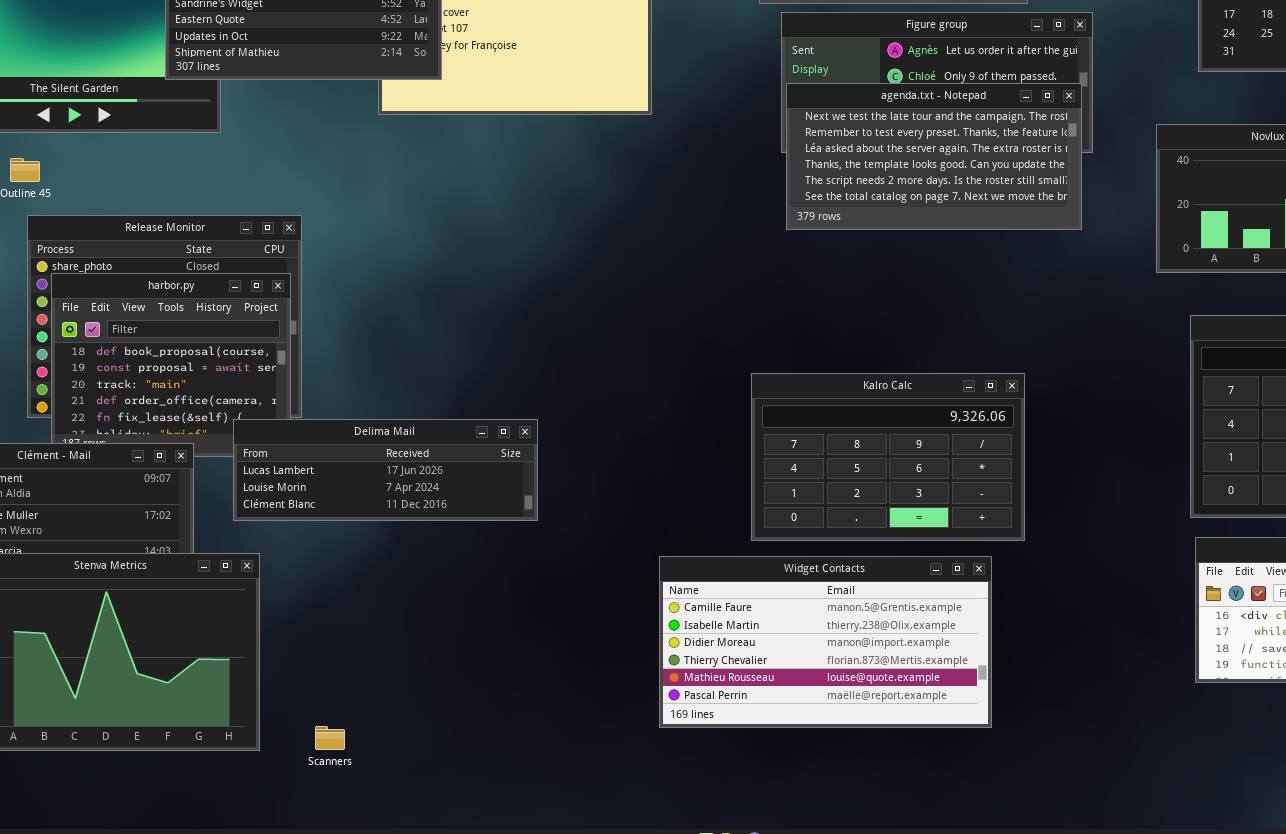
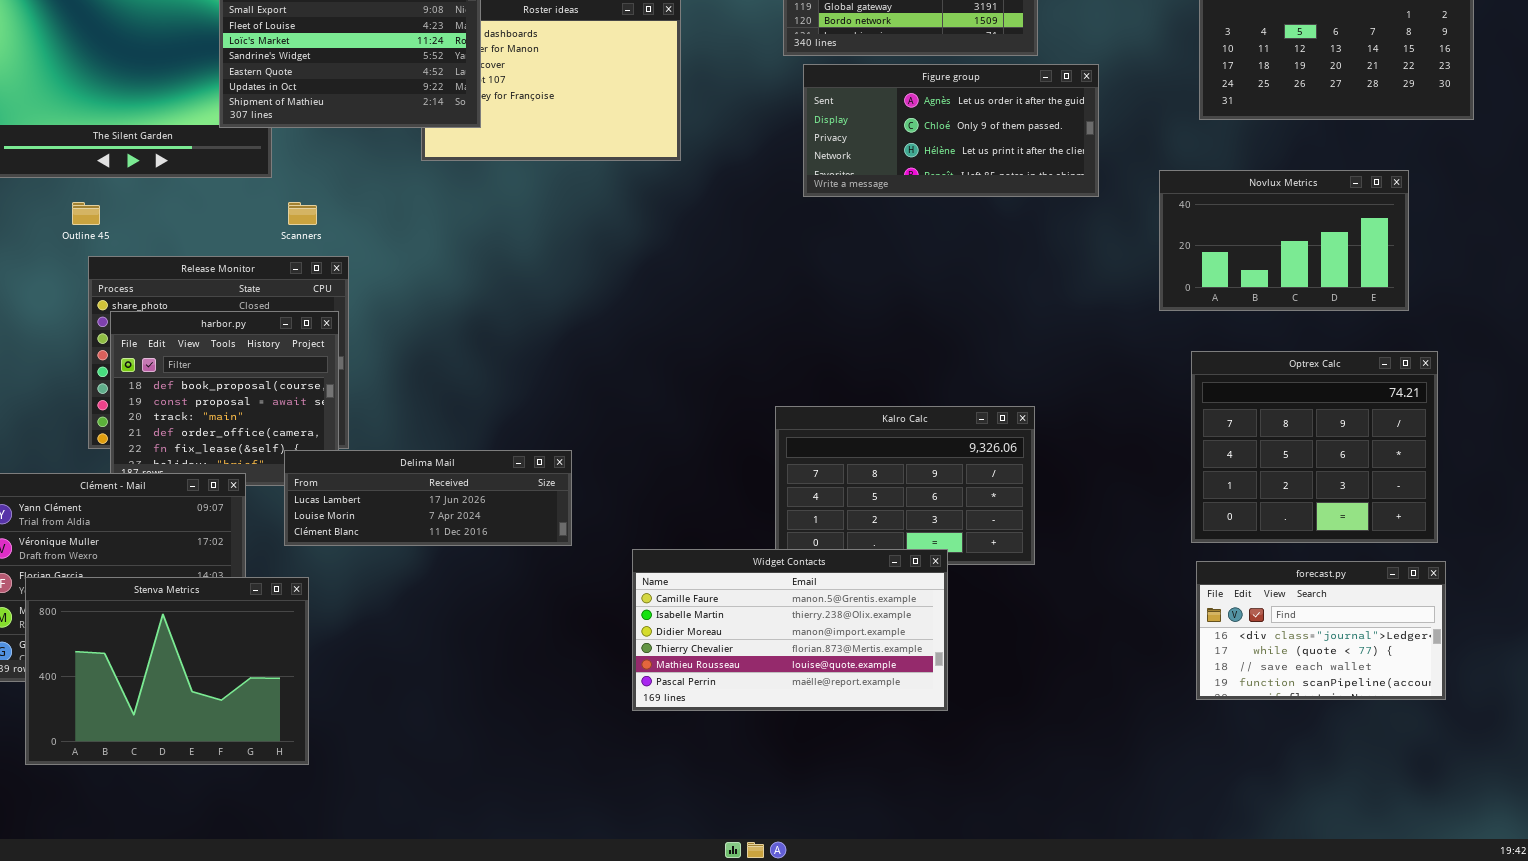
agenda.txt - Notepad: [786,83,1082,230] -> none, closed
Widget Contacts: [659,556,992,728] -> [632,549,948,711], moved
Scanners: [315,726,345,750] -> [288,202,317,225], moved

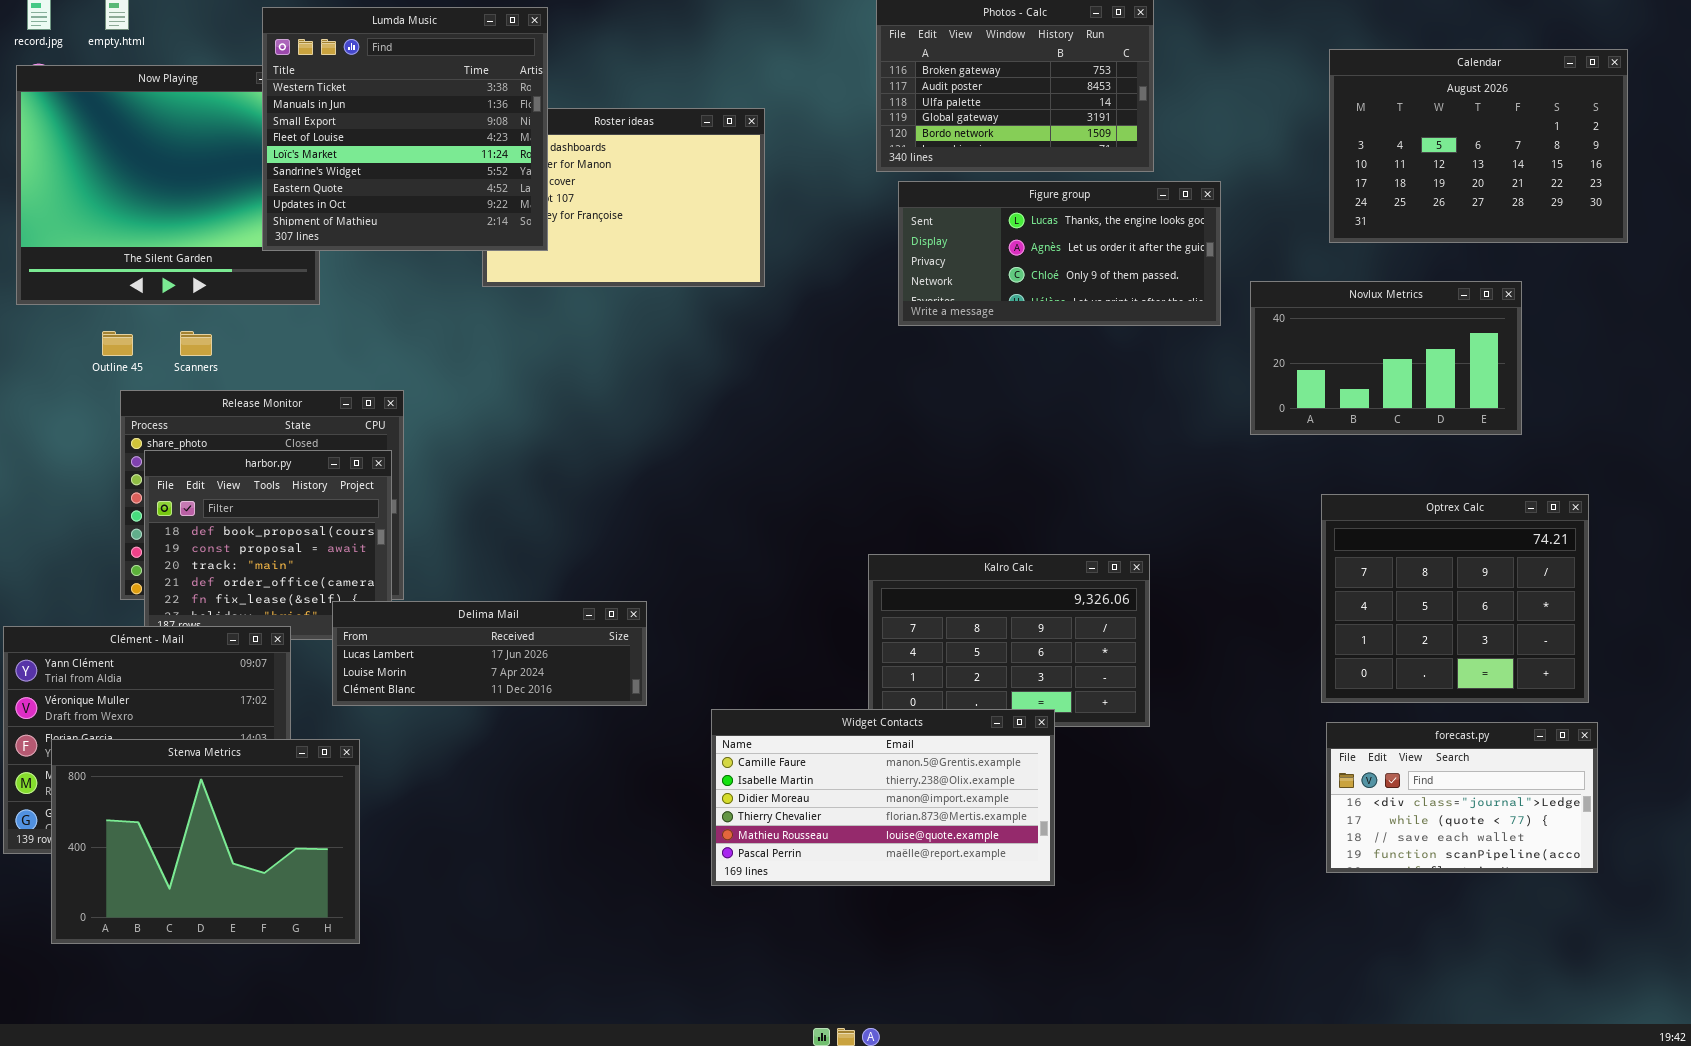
Figure group: [803,64,1099,197] -> [898,181,1221,326], scrolled up 1 row
Novlux Metrics: [1159,170,1409,311] -> [1250,281,1522,435], moved
Scanners: [288,202,317,225] -> [180,331,212,356], moved

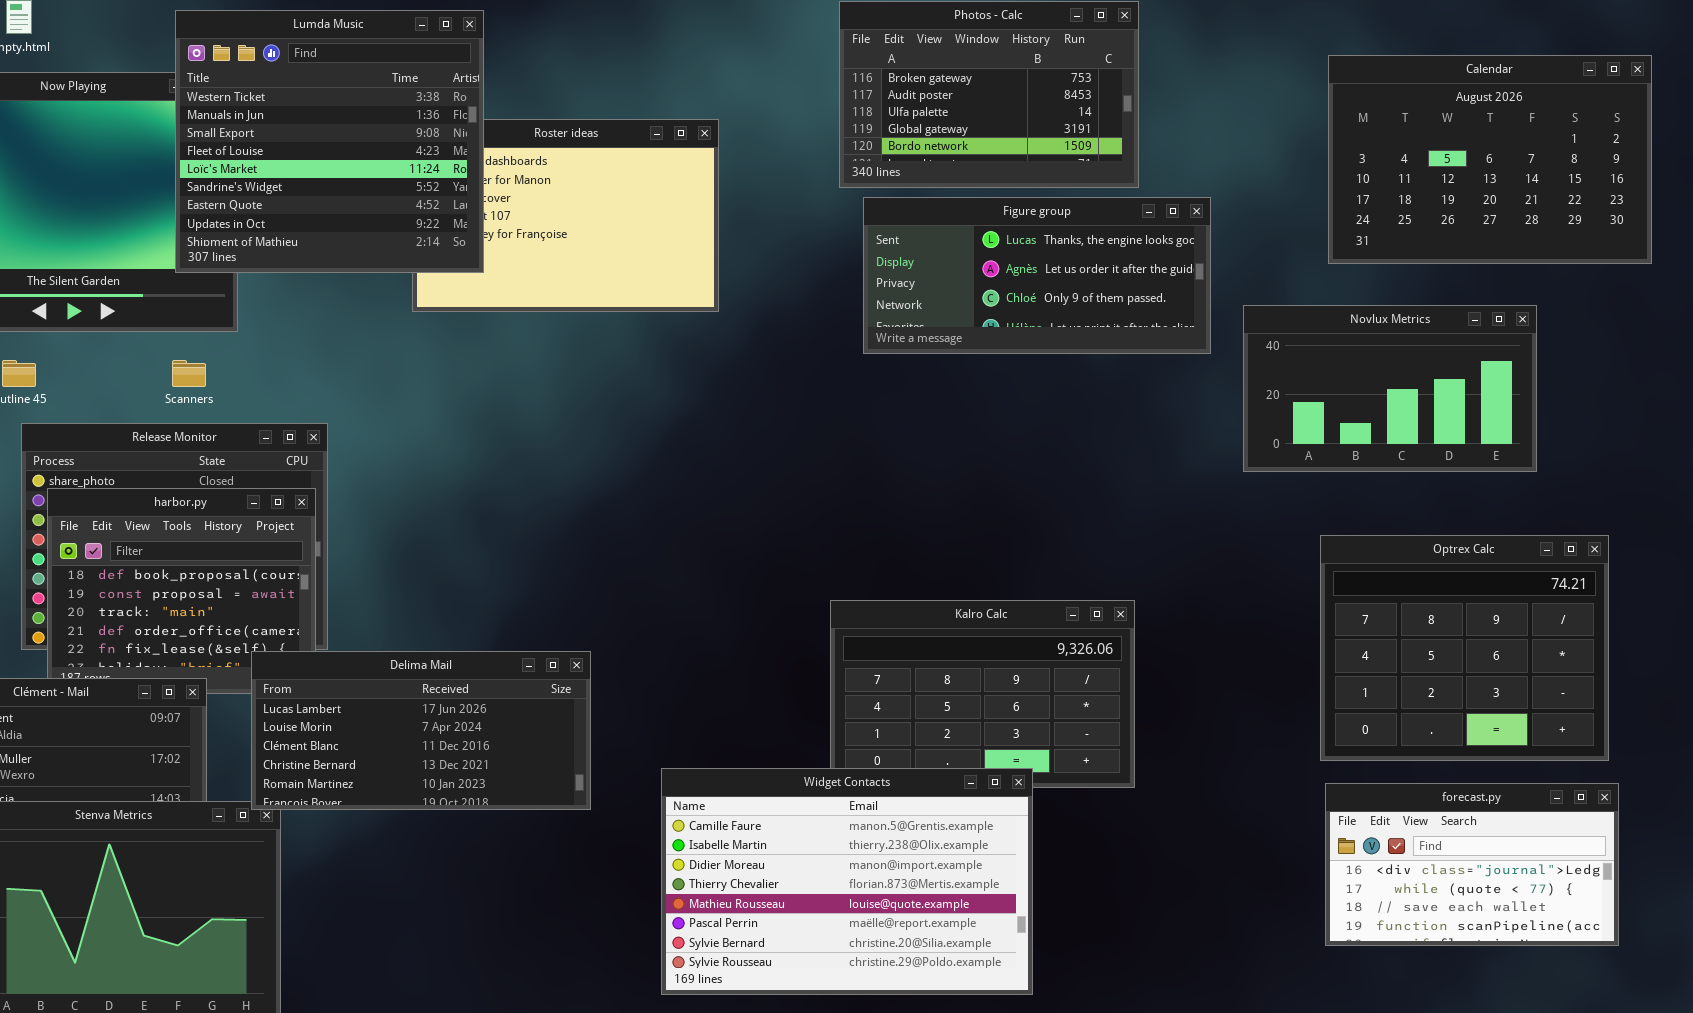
Scanners: [180,331,212,356] -> [172,360,206,387], moved
Delima Mail: [332,601,647,706] -> [251,651,591,810], resized
Widget Contacts: [711,709,1055,886] -> [661,768,1033,995], resized

